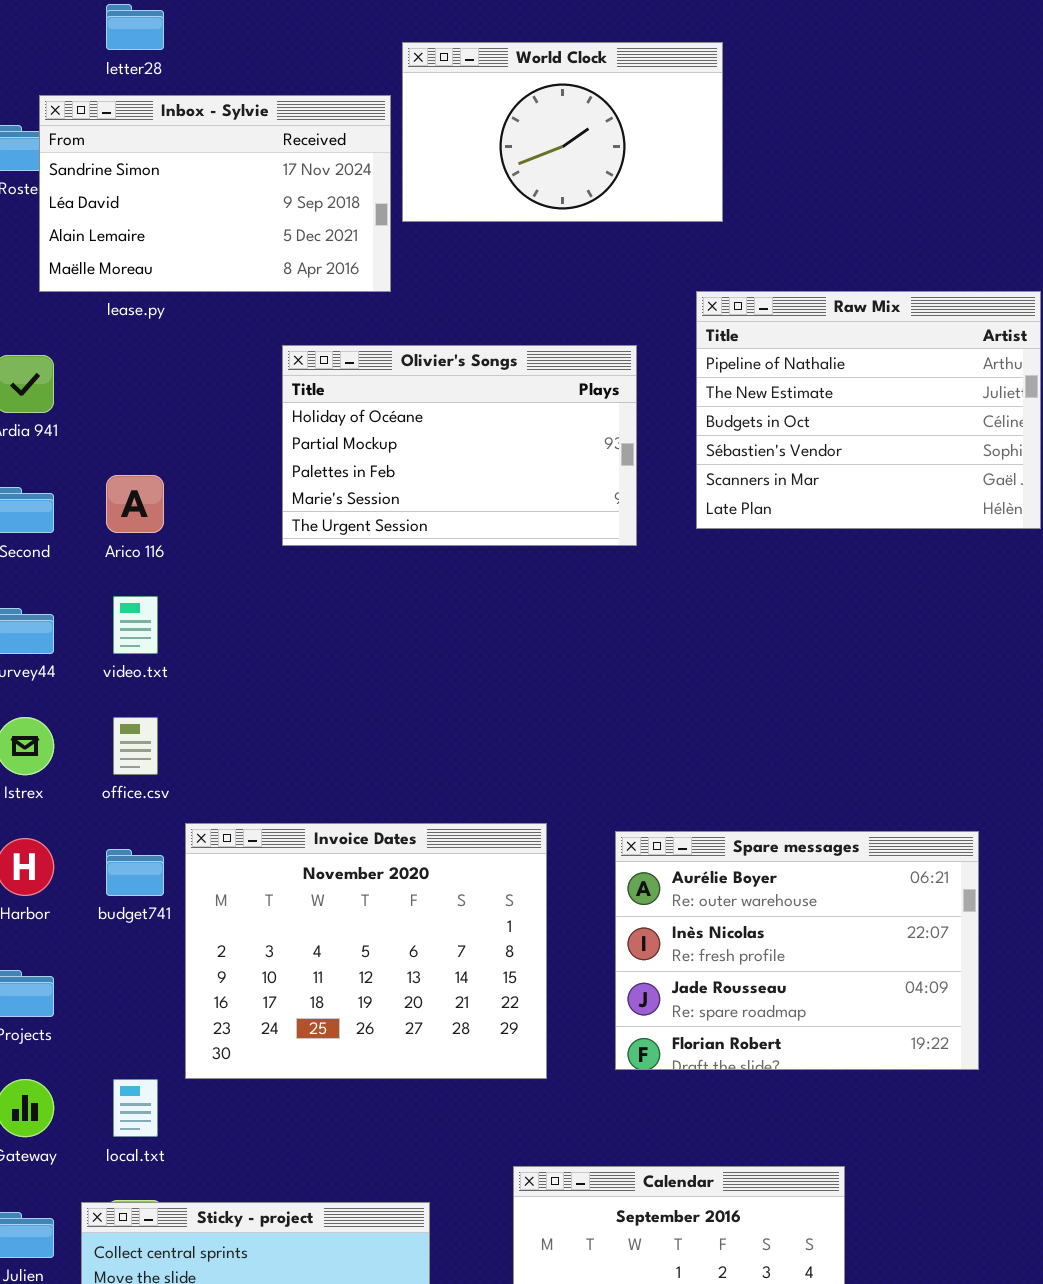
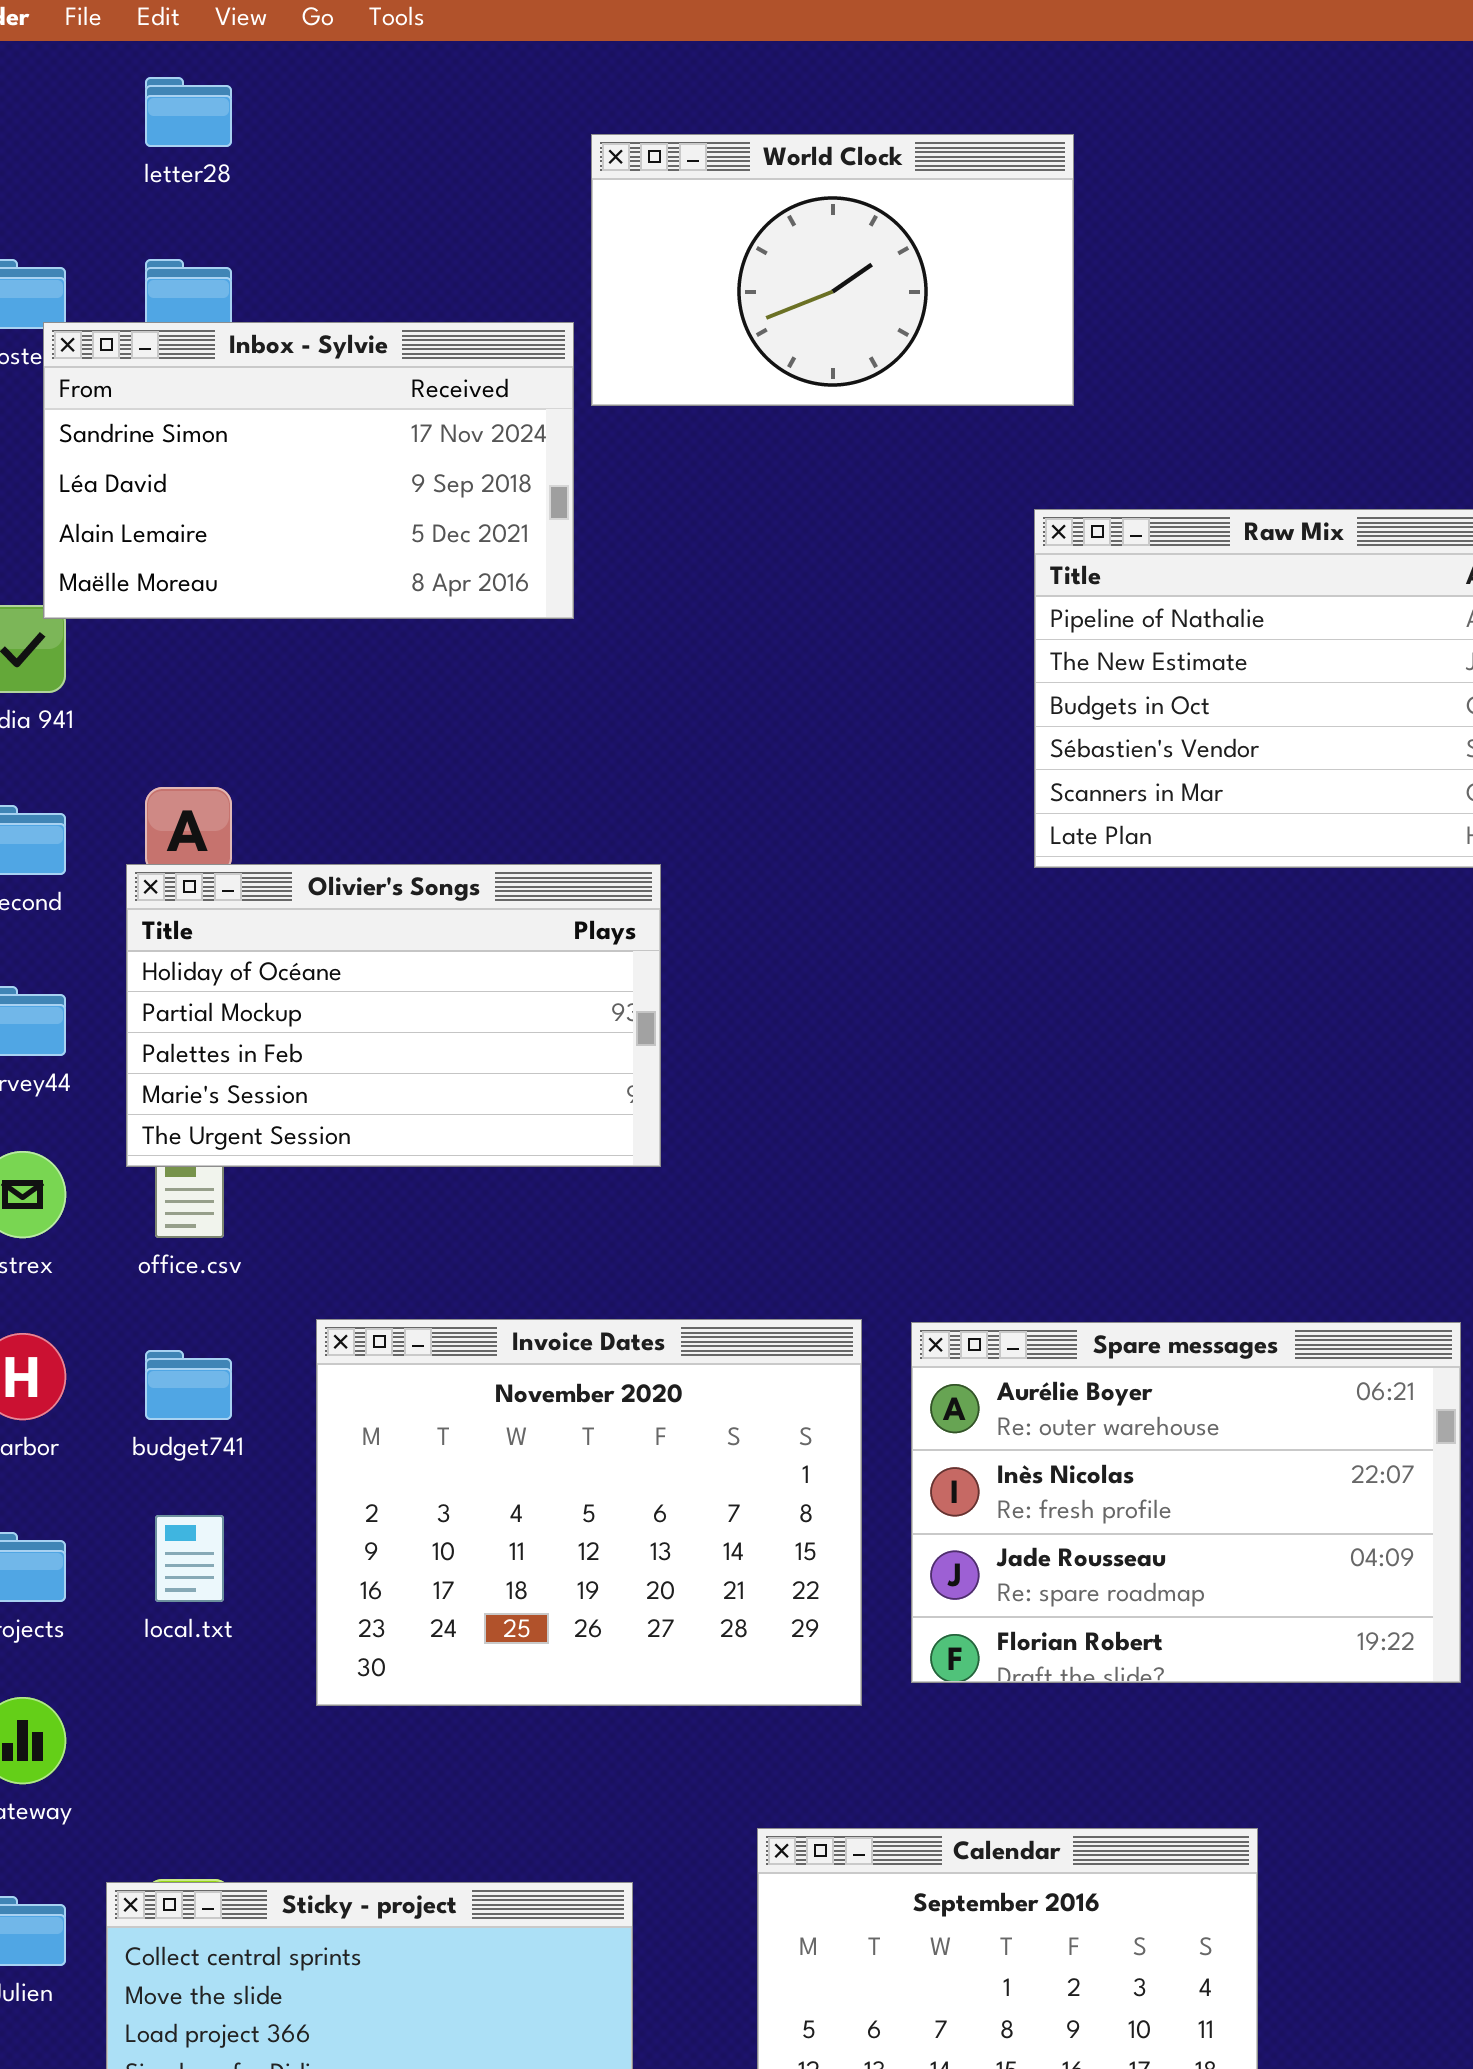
Inbox - Sylvie: [39,95,391,292] -> [43,322,574,619], moved
Olivier's Songs: [282,345,637,546] -> [126,864,661,1167], moved
Invoice Dates: [185,823,547,1079] -> [316,1319,862,1706], moved
local.txt: [113,1079,158,1137] -> [155,1515,224,1602], moved

